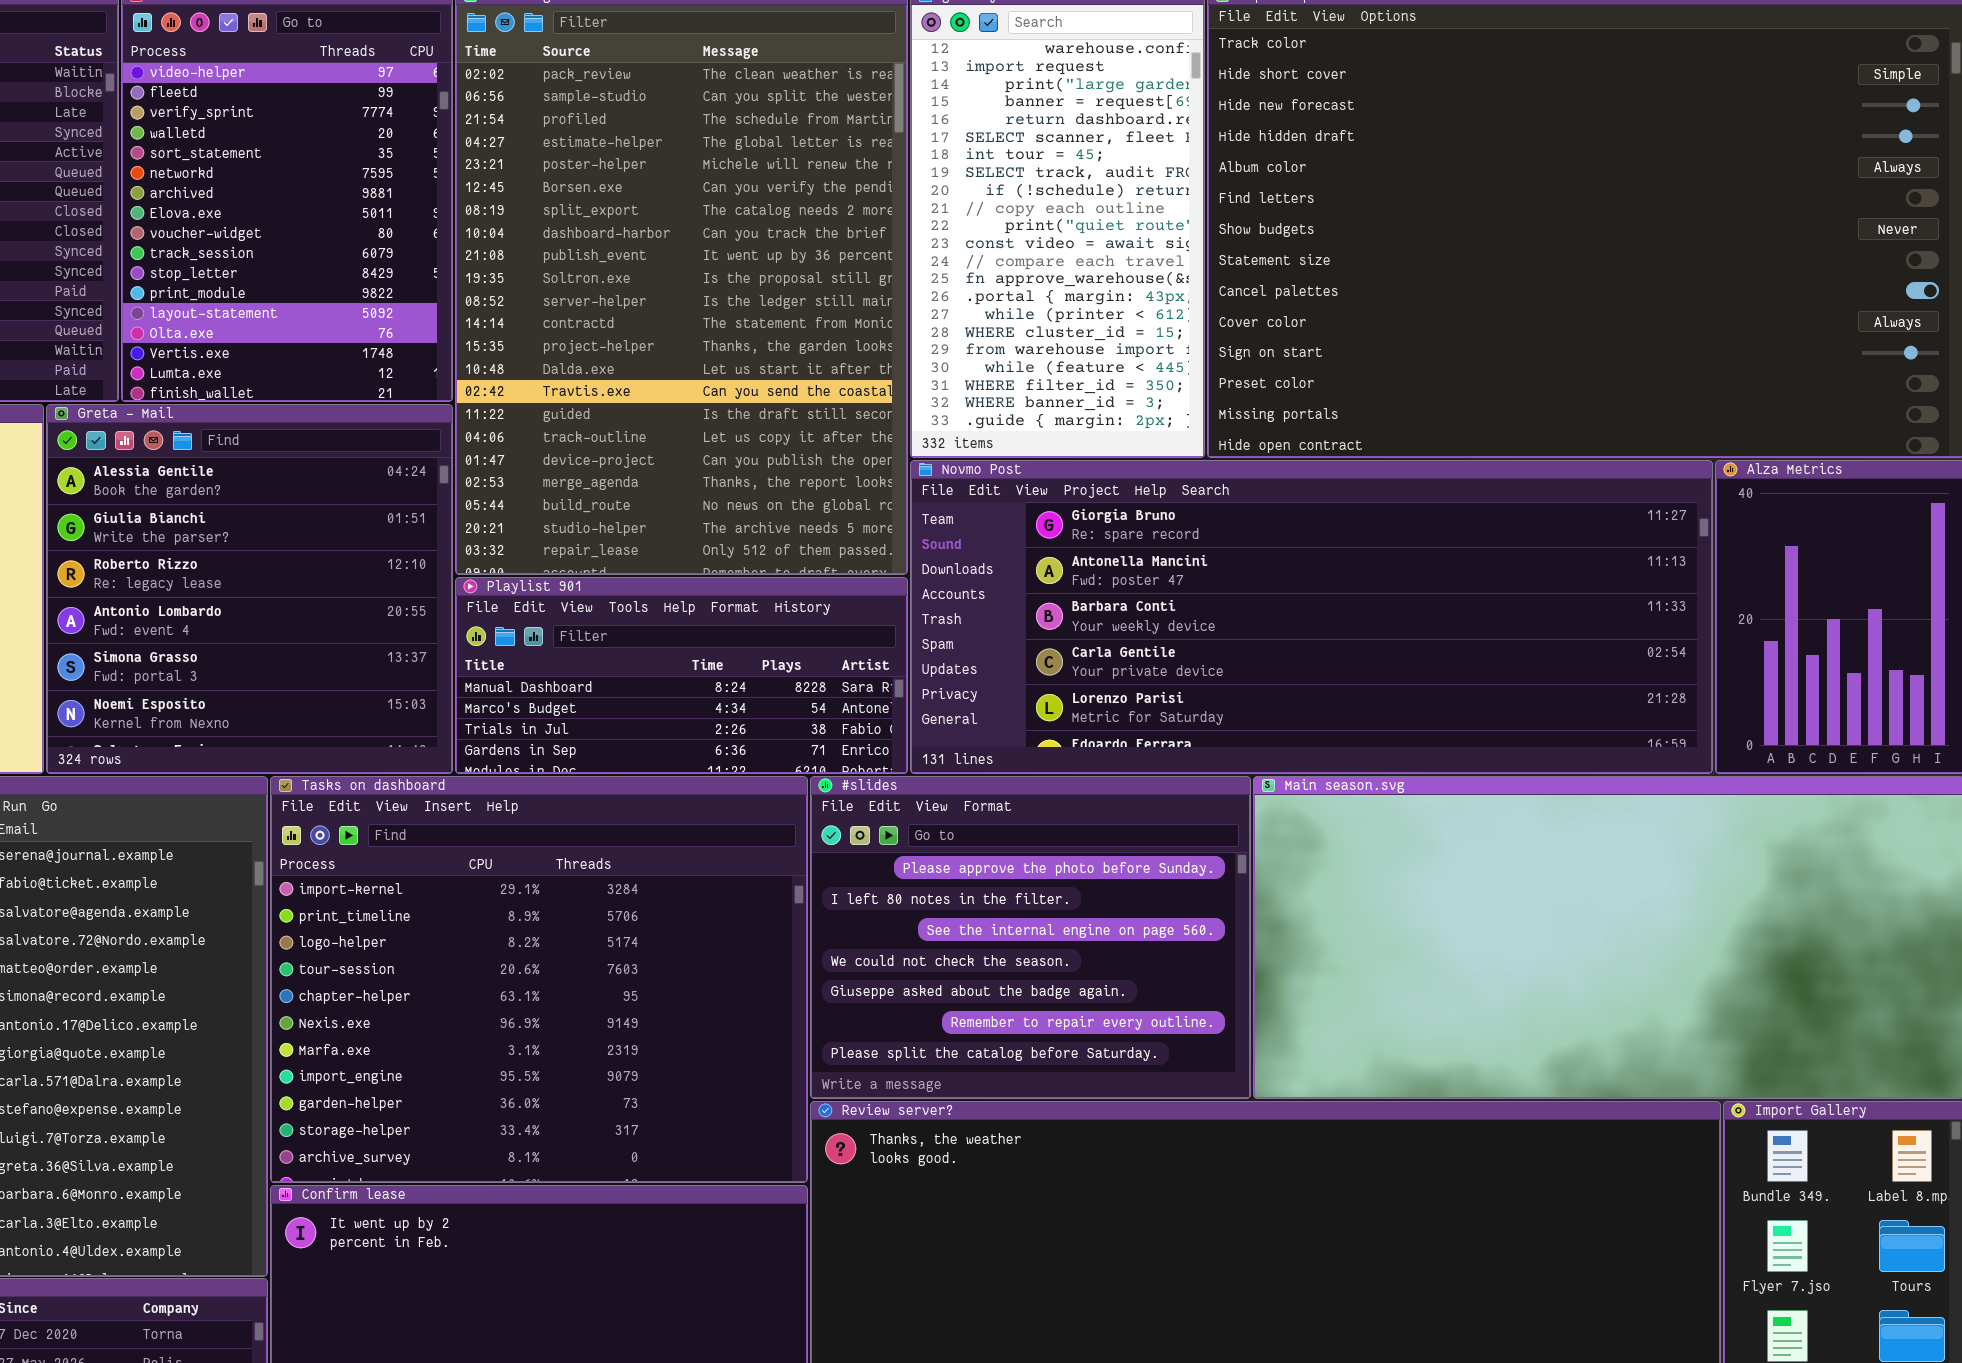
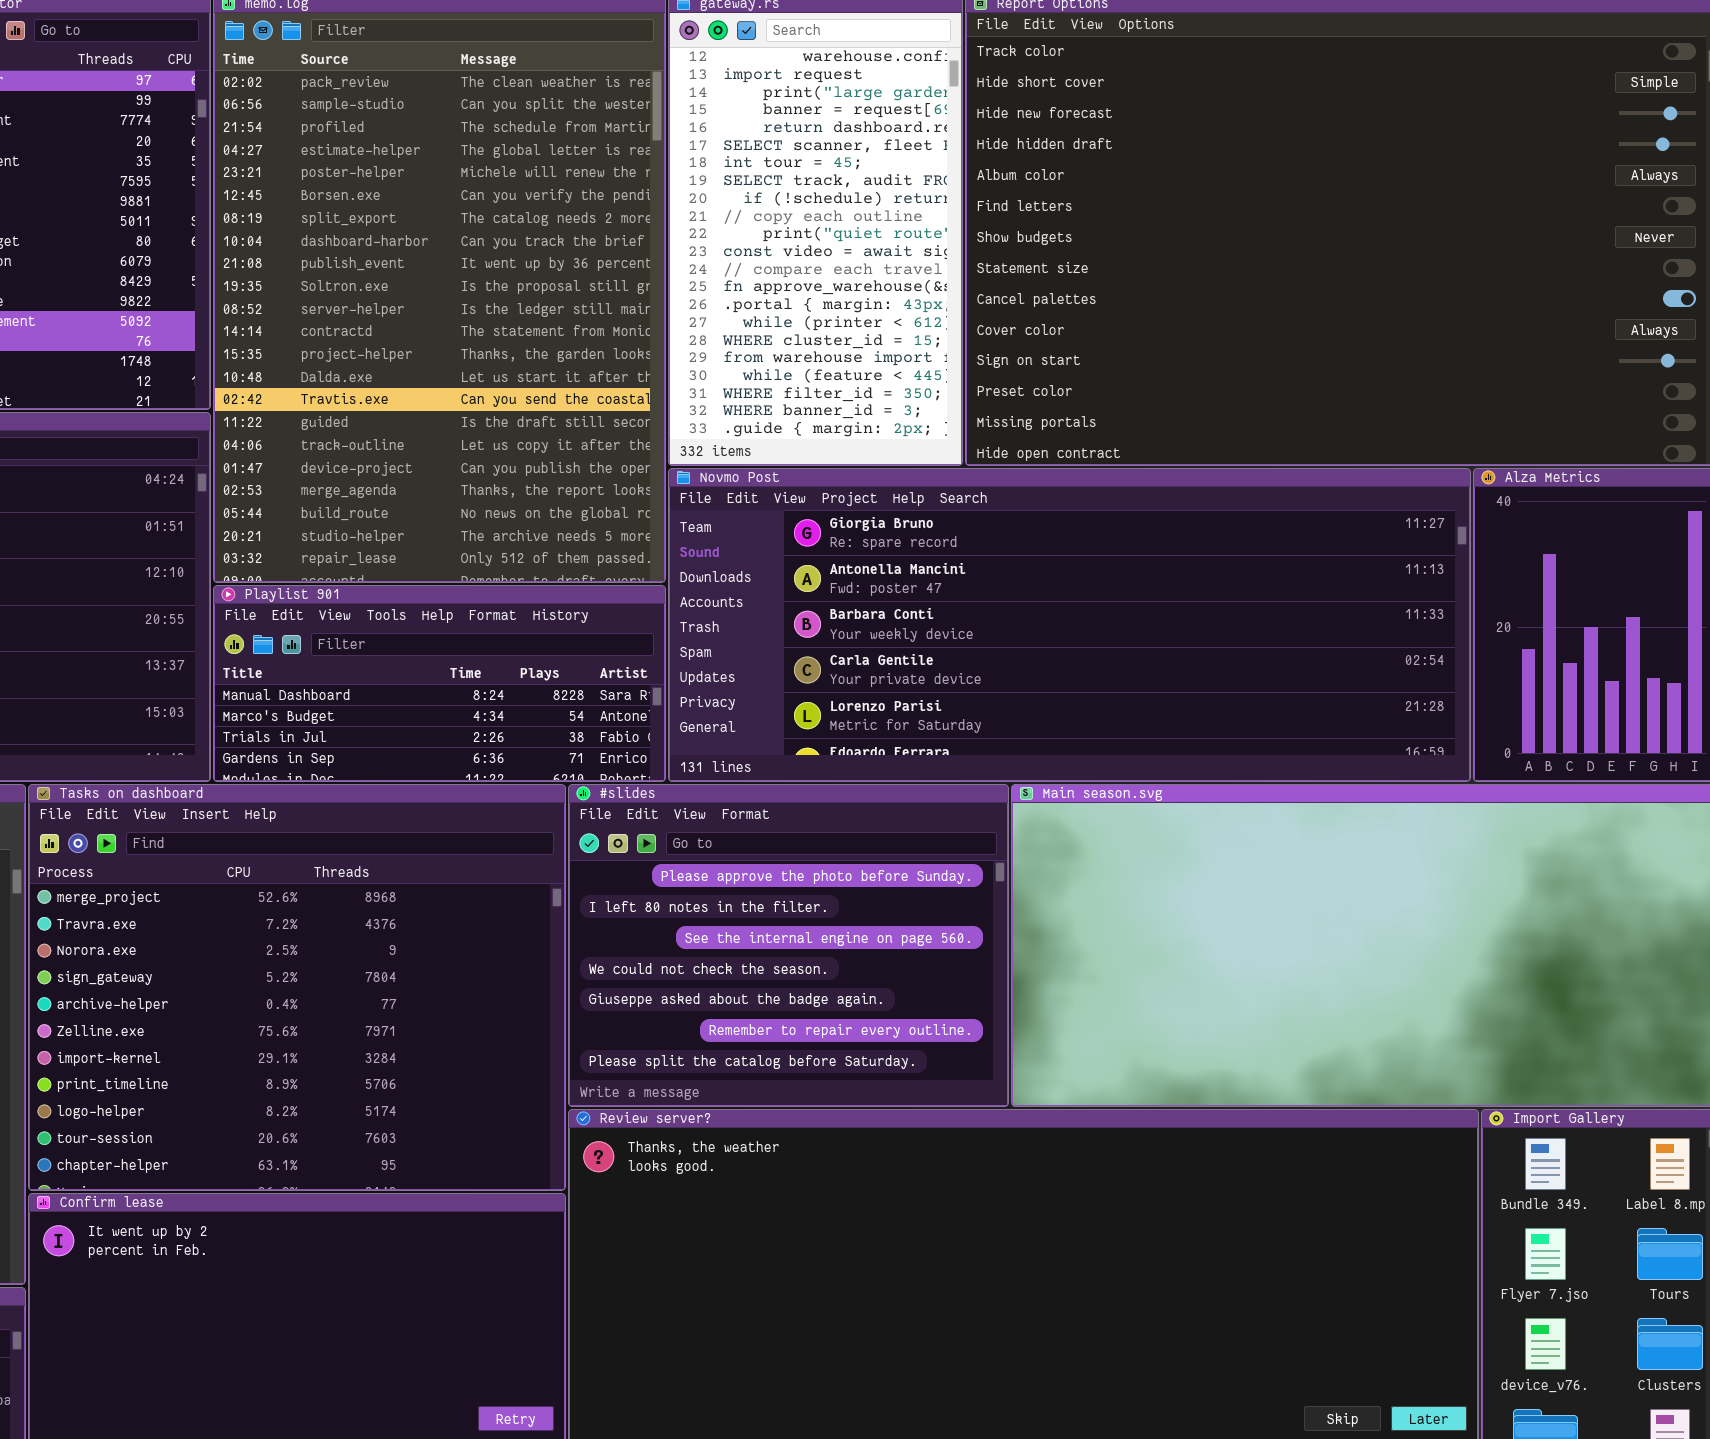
Tasks on dashboard: [270,776,808,1183] -> [28,784,566,1191], scrolled up 6 rows

